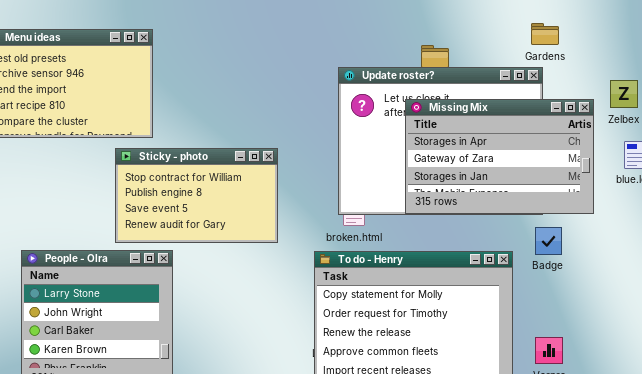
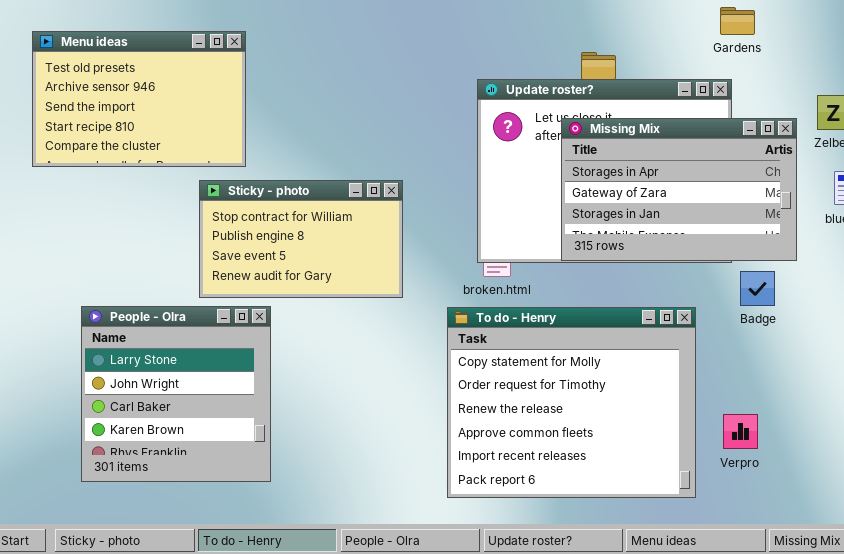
Gardens: [531,23,559,45] -> [720,7,755,35], moved
Badge: [535,227,562,255] -> [740,271,775,306], moved

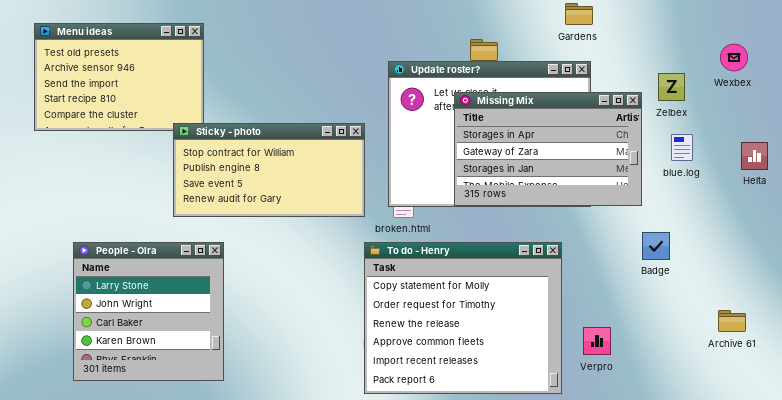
Gardens: [720,7,755,35] -> [565,3,593,25], moved
Sticky - photo: [199,180,403,298] -> [173,123,365,217], moved, resized
Badge: [740,271,775,306] -> [642,232,670,260], moved

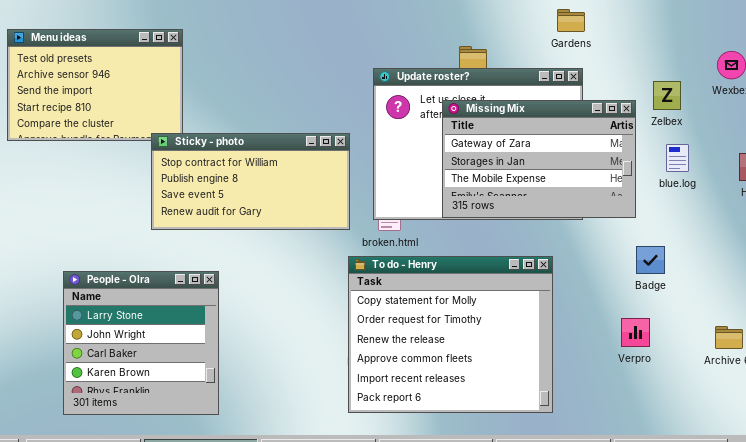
Missing Mix: [454,92,642,206] -> [442,100,636,218], scrolled down 1 row
People - Olra: [73,242,224,381] -> [63,271,219,415], moved
Verpro: [583,327,611,355] -> [621,318,650,347], moved

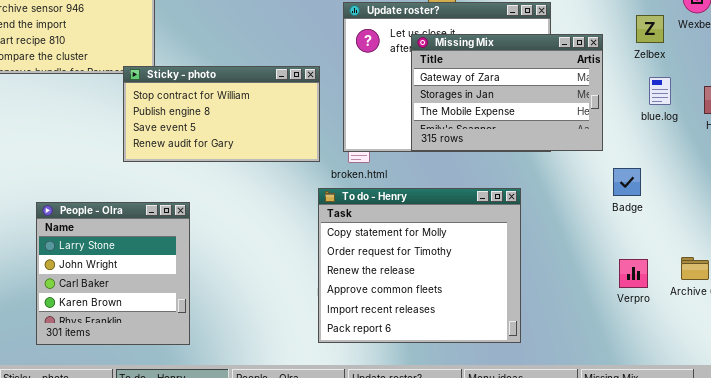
Zelbex: [653,81,681,110] -> [636,15,664,43], moved
blue.log: [666,144,689,172] -> [649,77,671,105], moved
Badge: [636,246,665,274] -> [613,168,641,196], moved
Verpro: [621,318,650,347] -> [619,259,648,288], moved

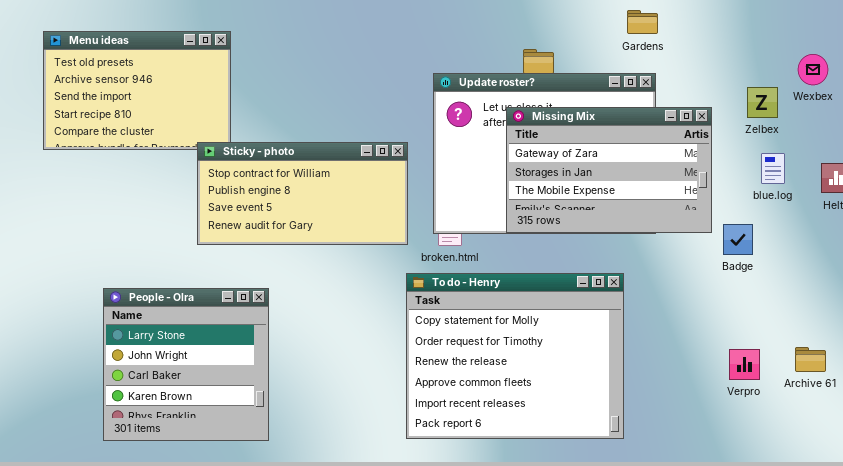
Badge: [613,168,641,196] -> [723,224,753,255], moved

